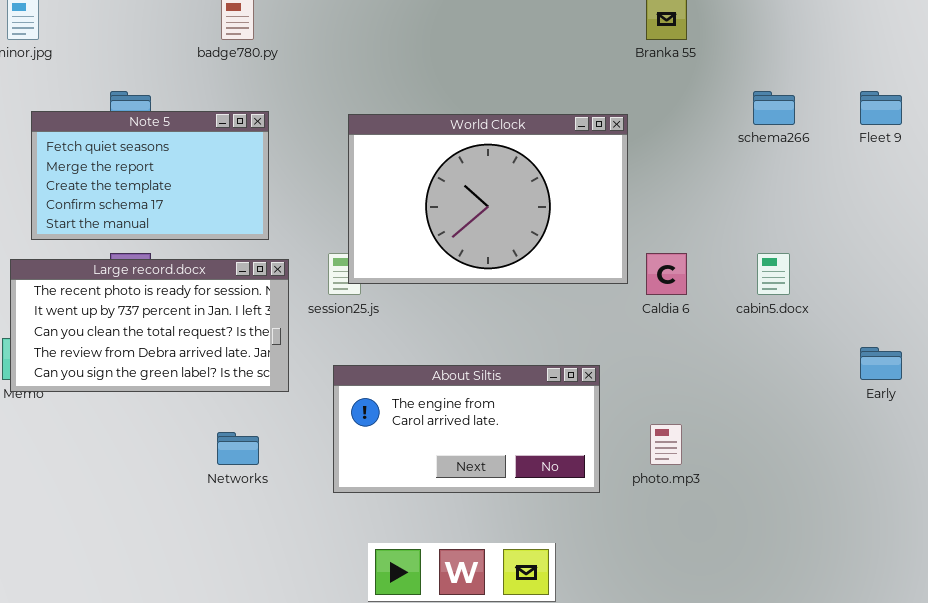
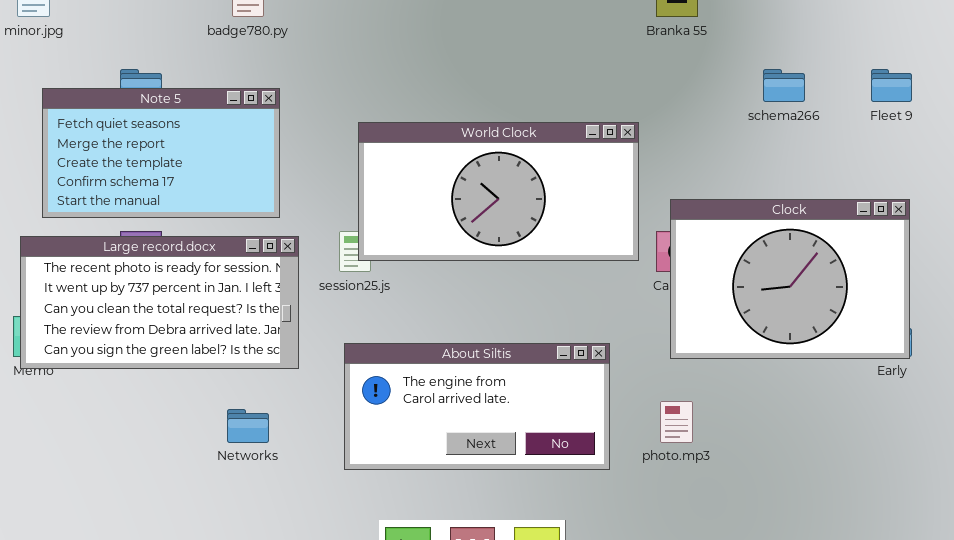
World Clock: [348,114,628,284] -> [358,122,639,261], resized
Clock: none -> [670,199,910,359], opened

